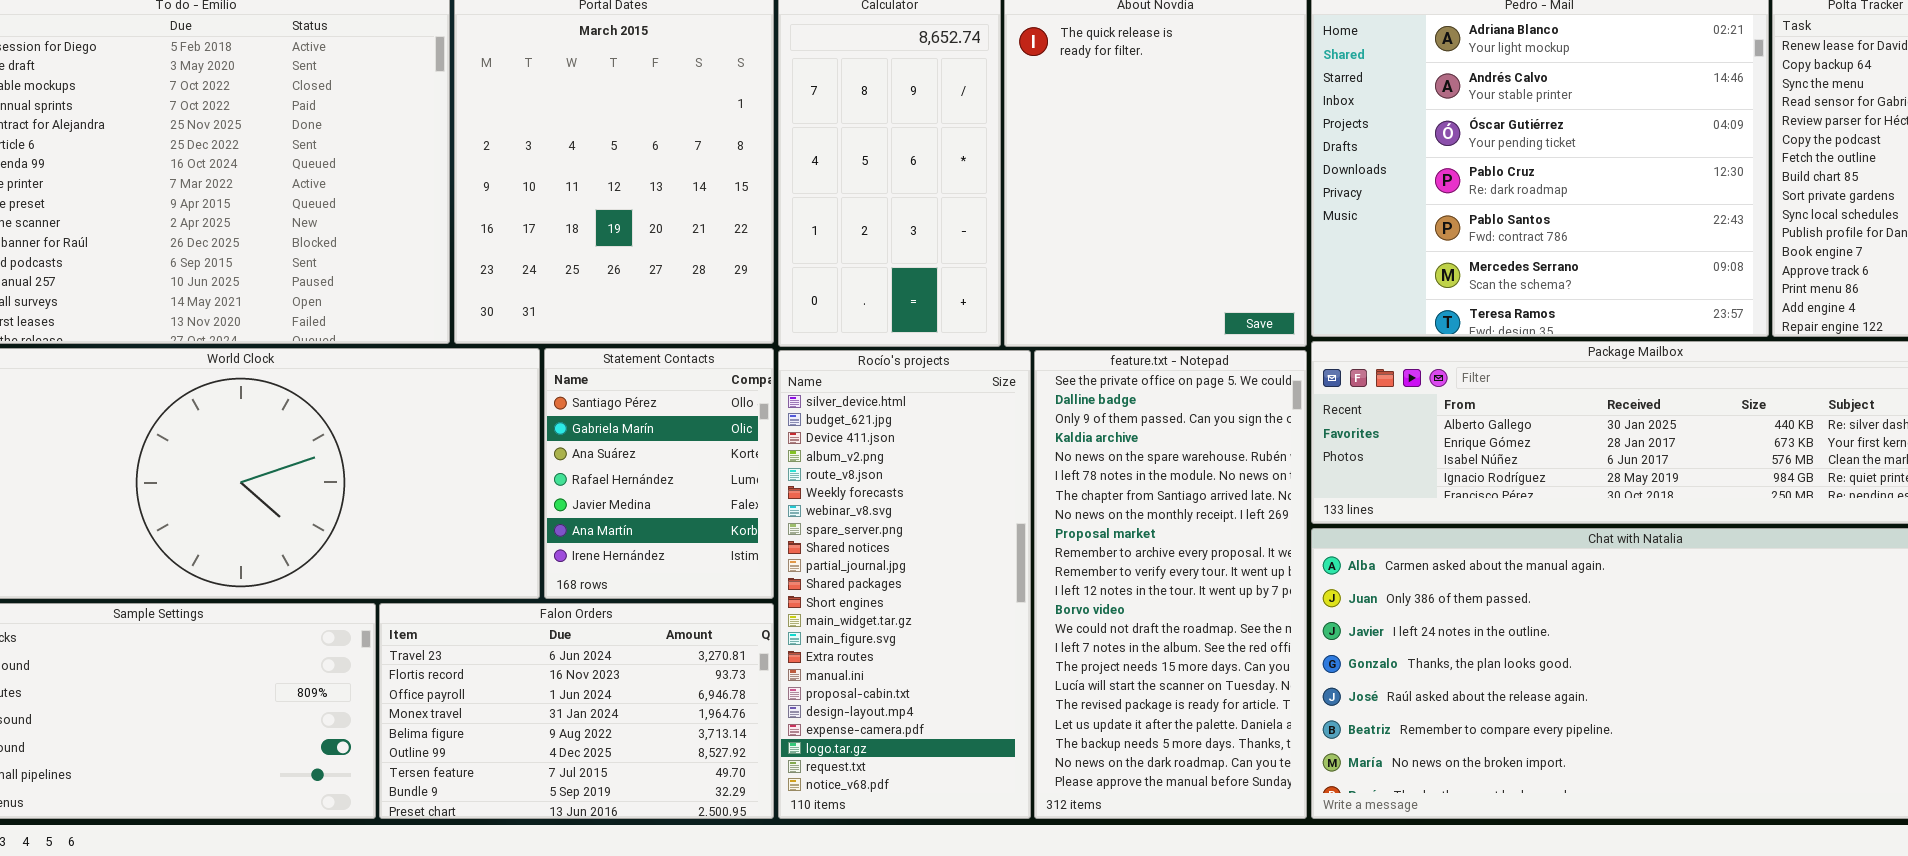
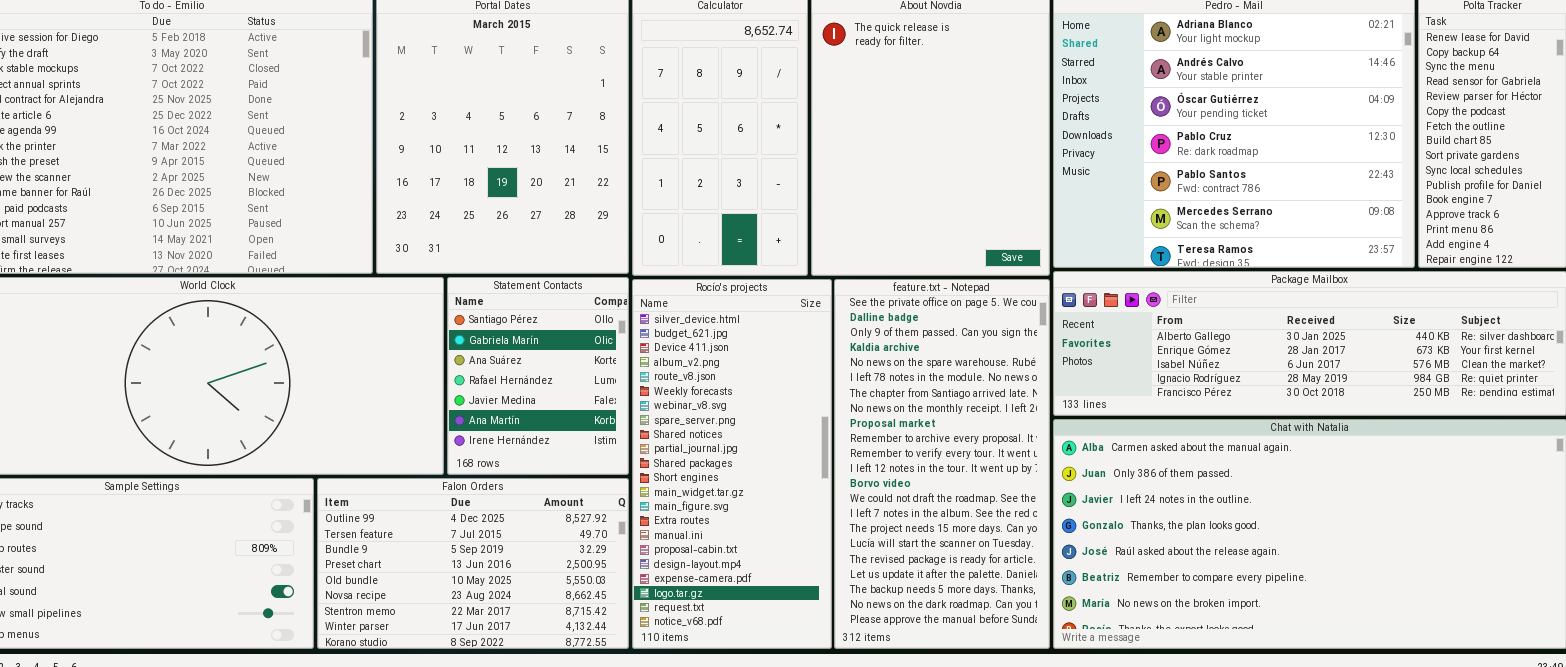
Falon Orders: [379,603,774,819] -> [317,478,629,649], scrolled down 5 rows

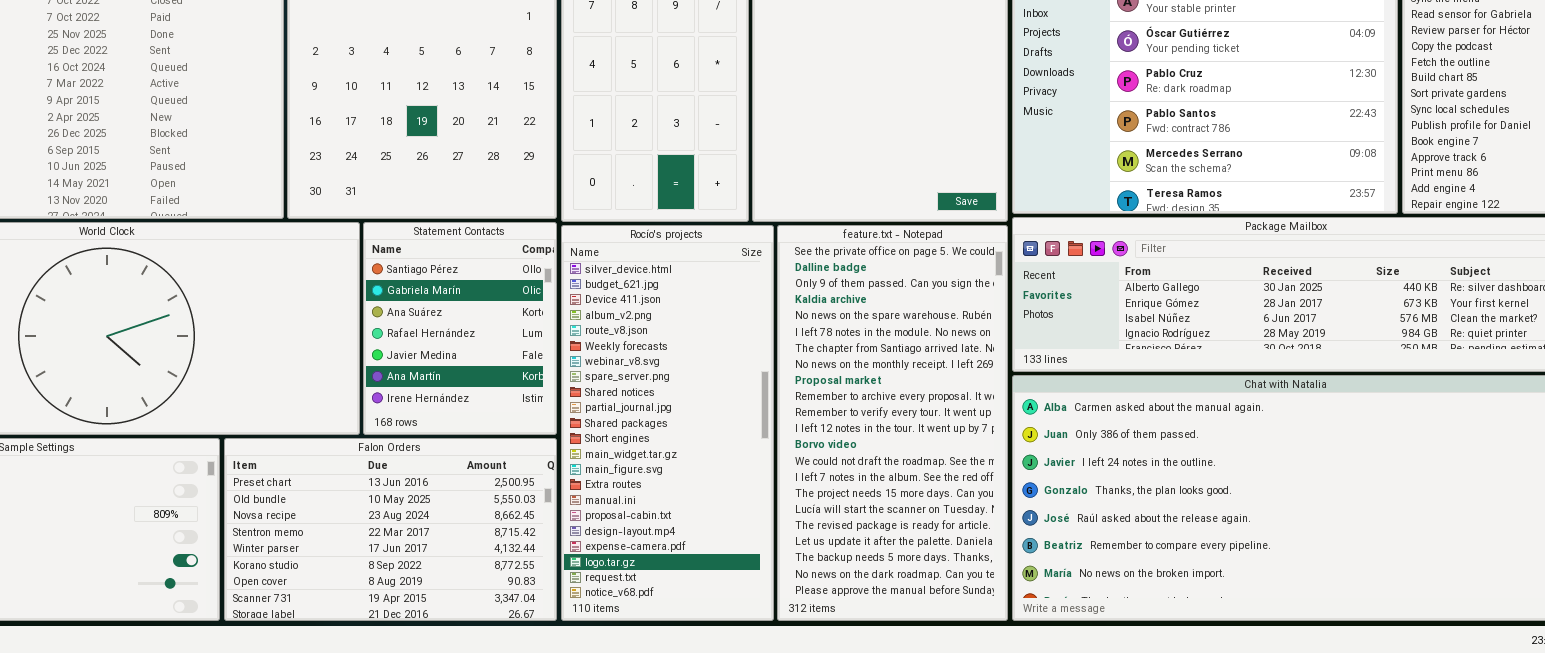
Falon Orders: [317,478,629,649] -> [224,438,557,621], scrolled down 3 rows

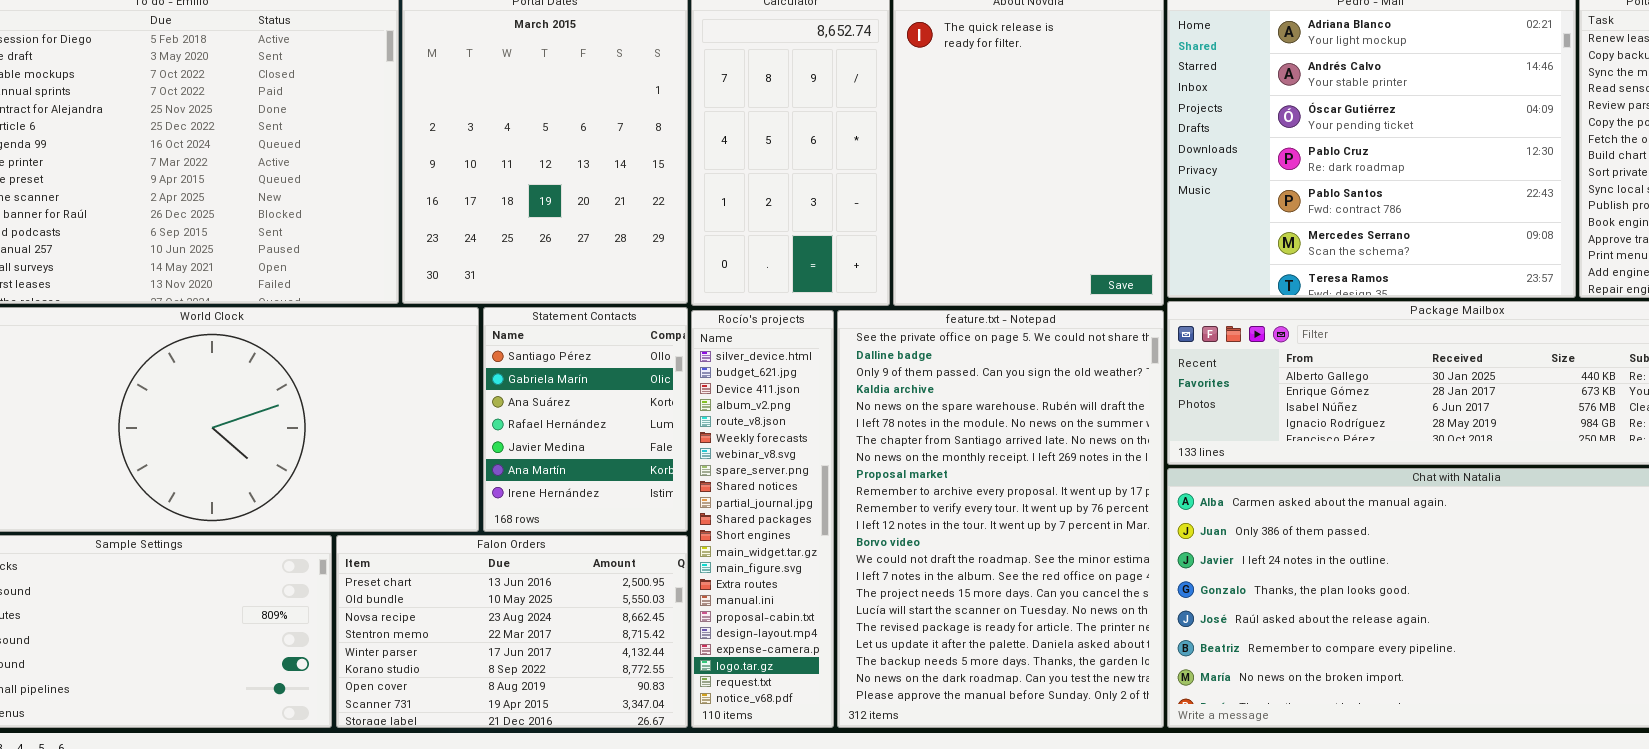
Rocío's projects: [561,225,774,621] -> [691,310,834,728], resized
feature.txt - Notepad: [777,225,1008,621] -> [837,310,1164,728], resized

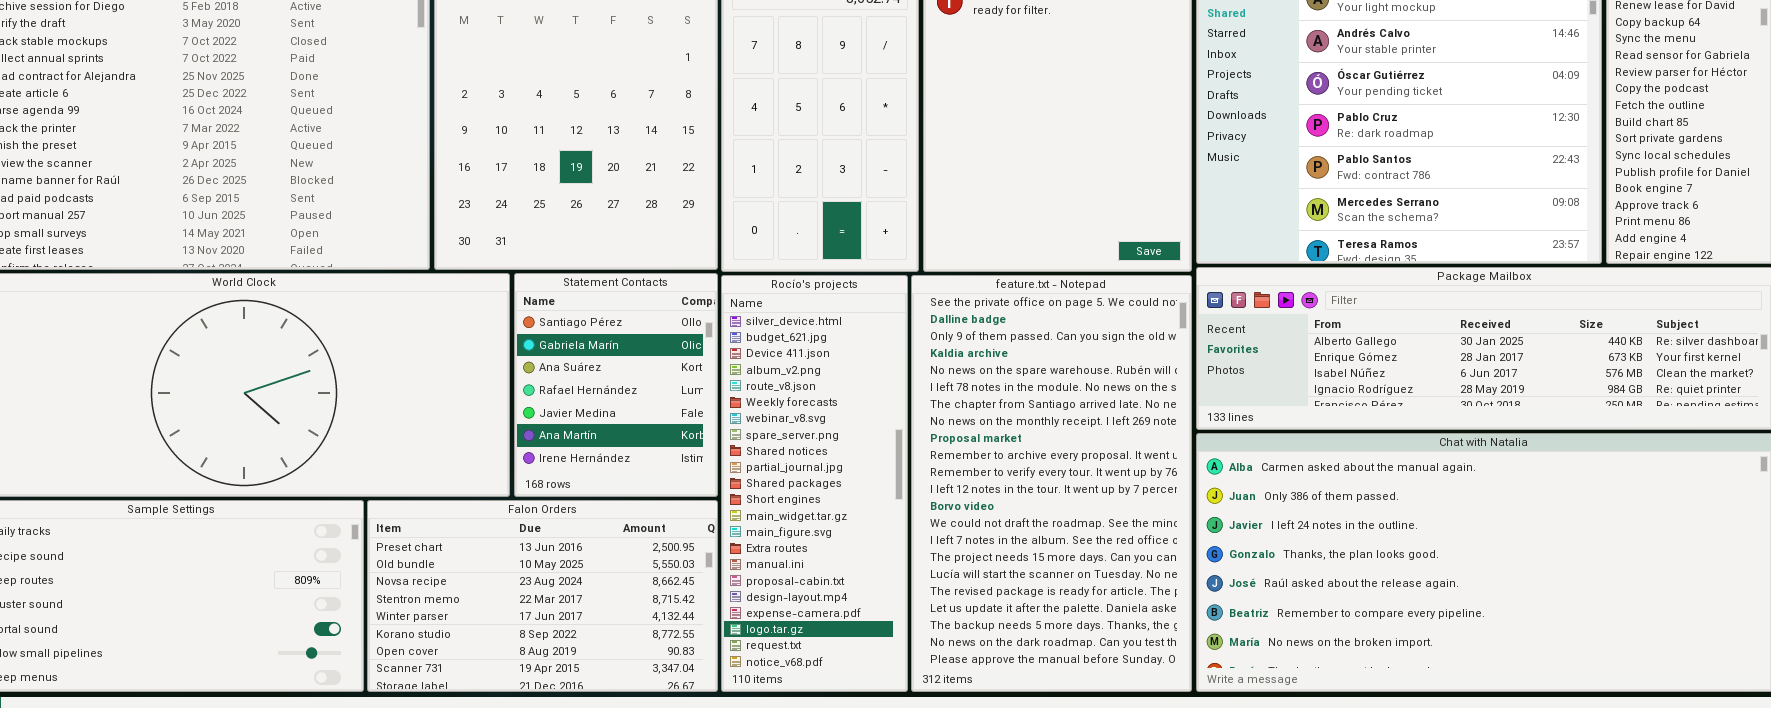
Rocío's projects: [691,310,834,728] -> [721,275,908,692], resized
feature.txt - Notepad: [837,310,1164,728] -> [911,275,1192,692], resized

